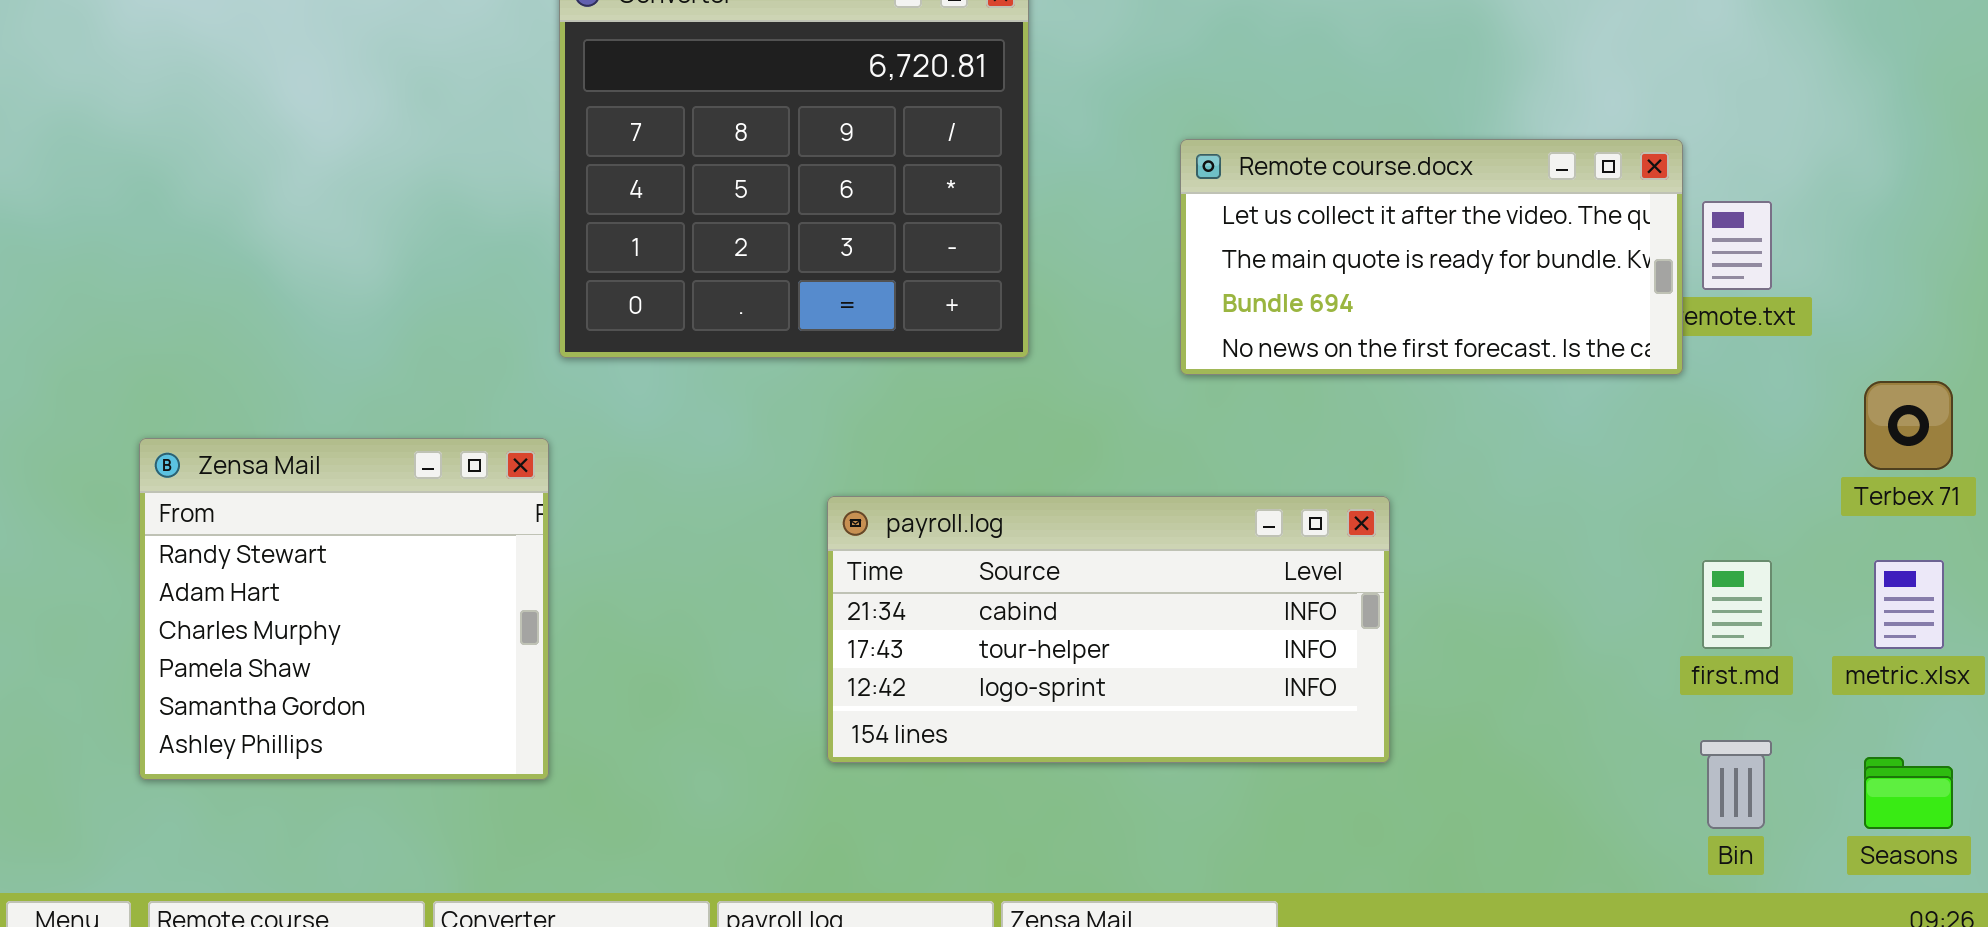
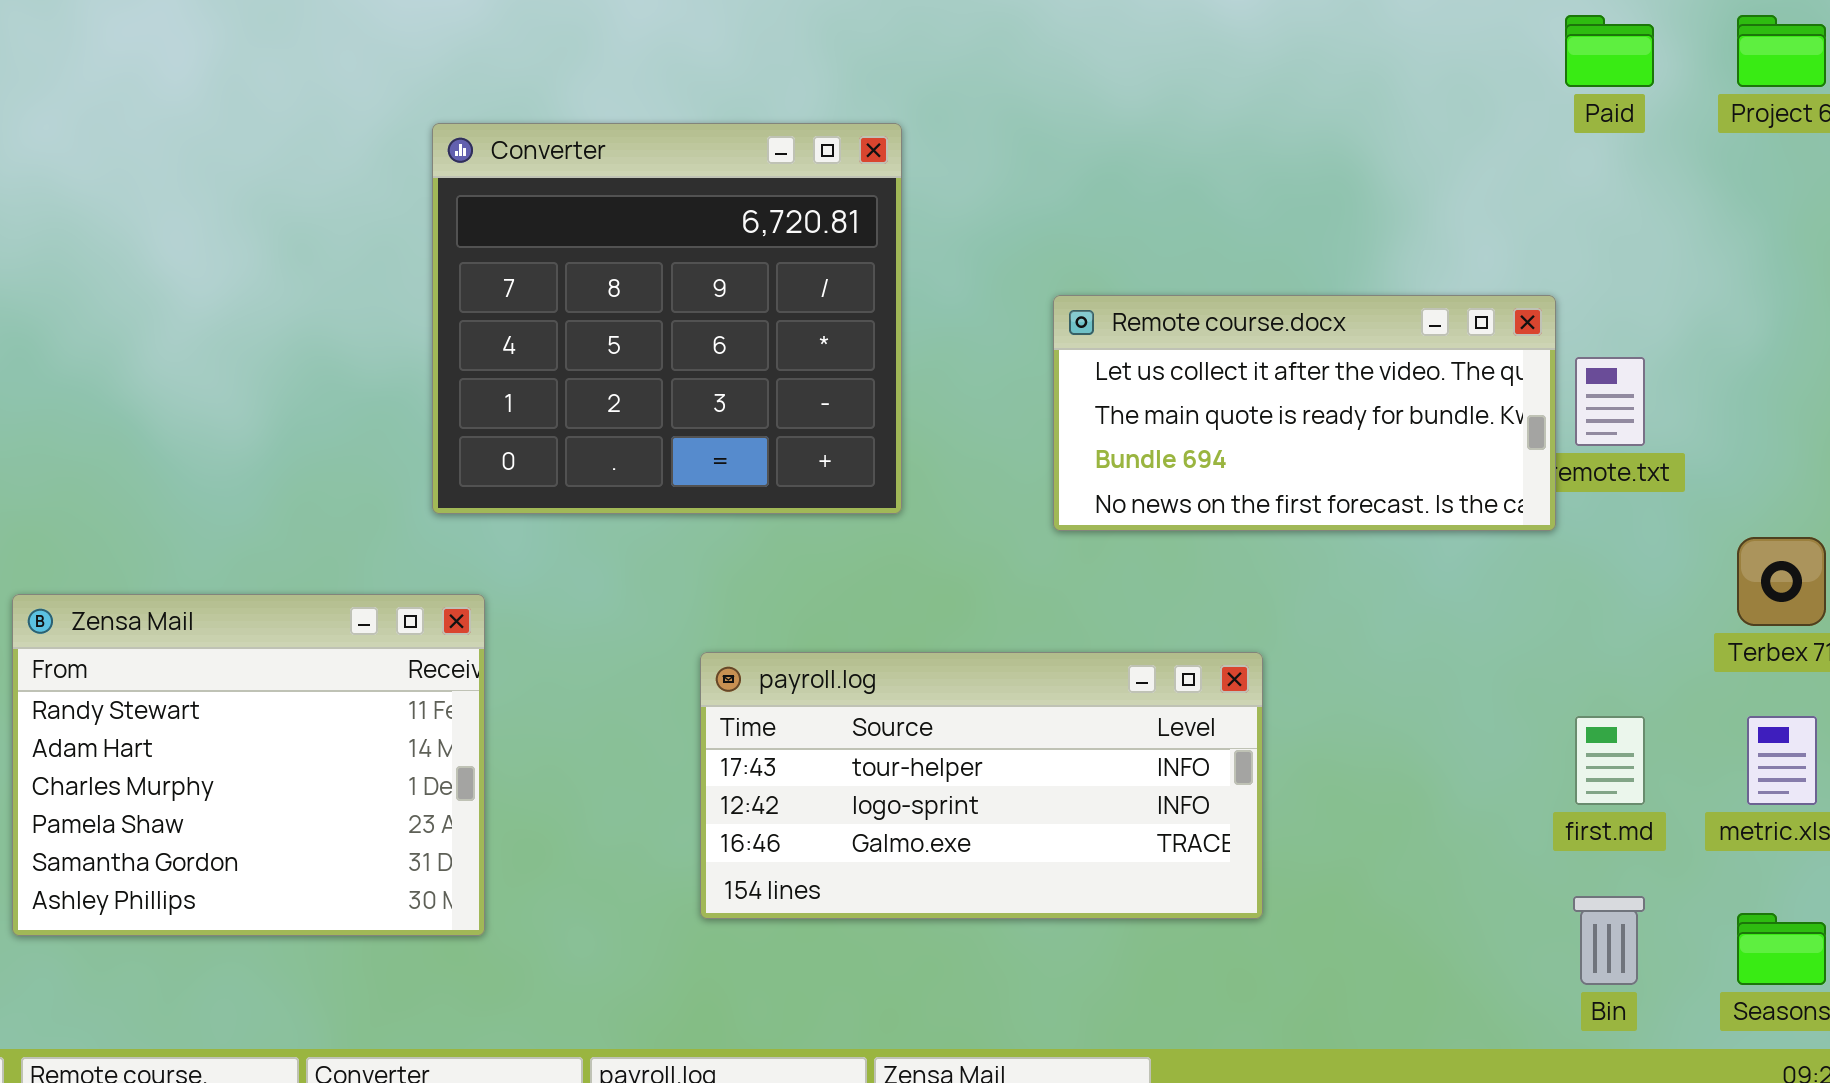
Zensa Mail: [139,438,549,780] -> [12,594,485,936], resized
payroll.log: [827,496,1390,763] -> [700,652,1263,919], scrolled down 1 row

